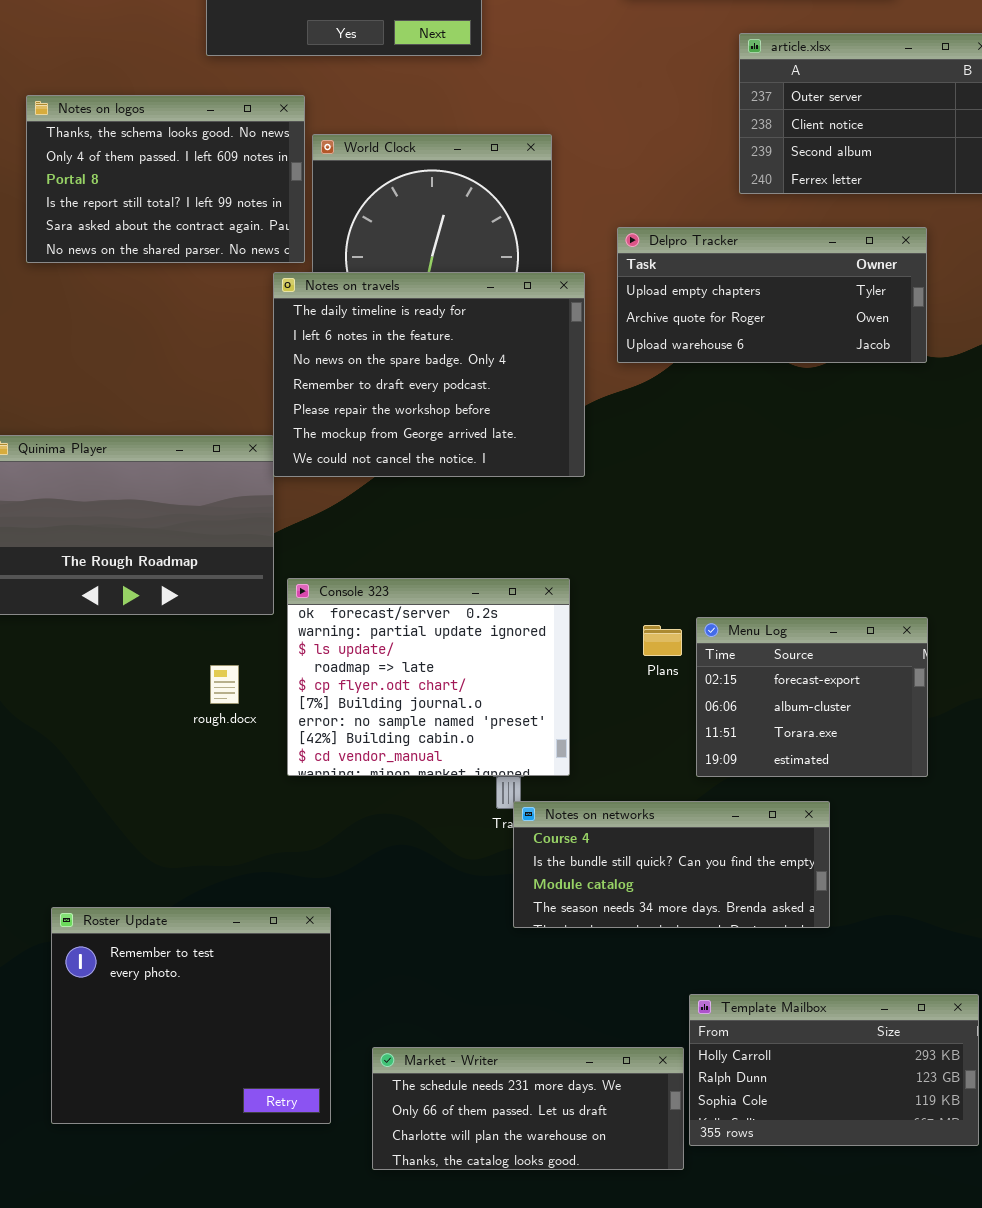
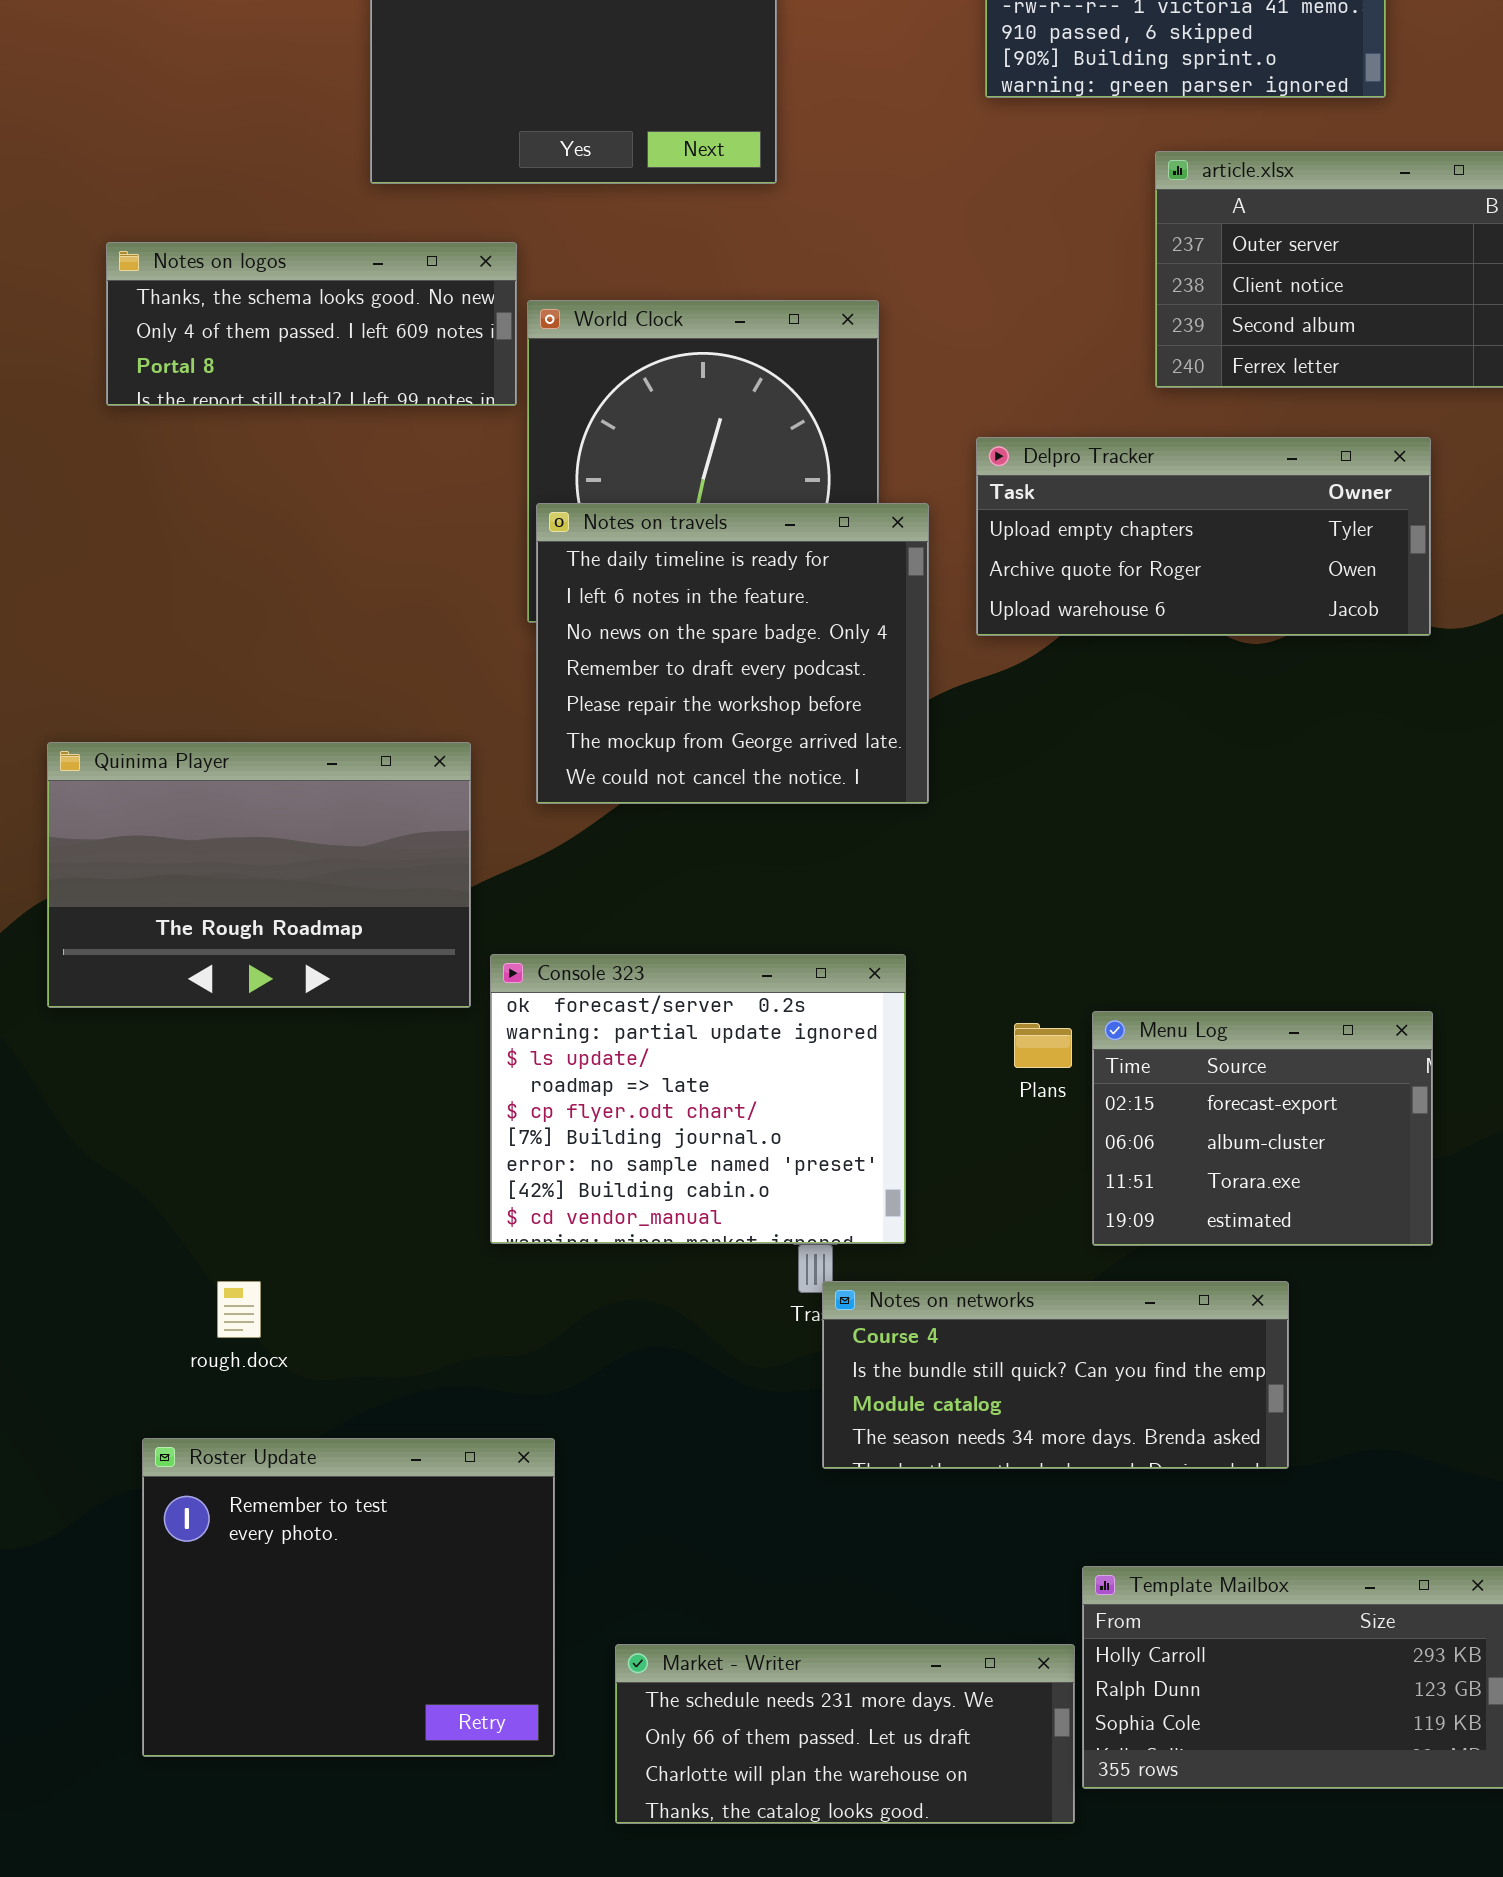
Notes on logos: [26,95,305,263] -> [106,242,517,406], resized
Notes on travels: [273,272,585,477] -> [536,503,929,804], resized
rough.docx: [210,665,239,704] -> [217,1281,261,1338], moved

